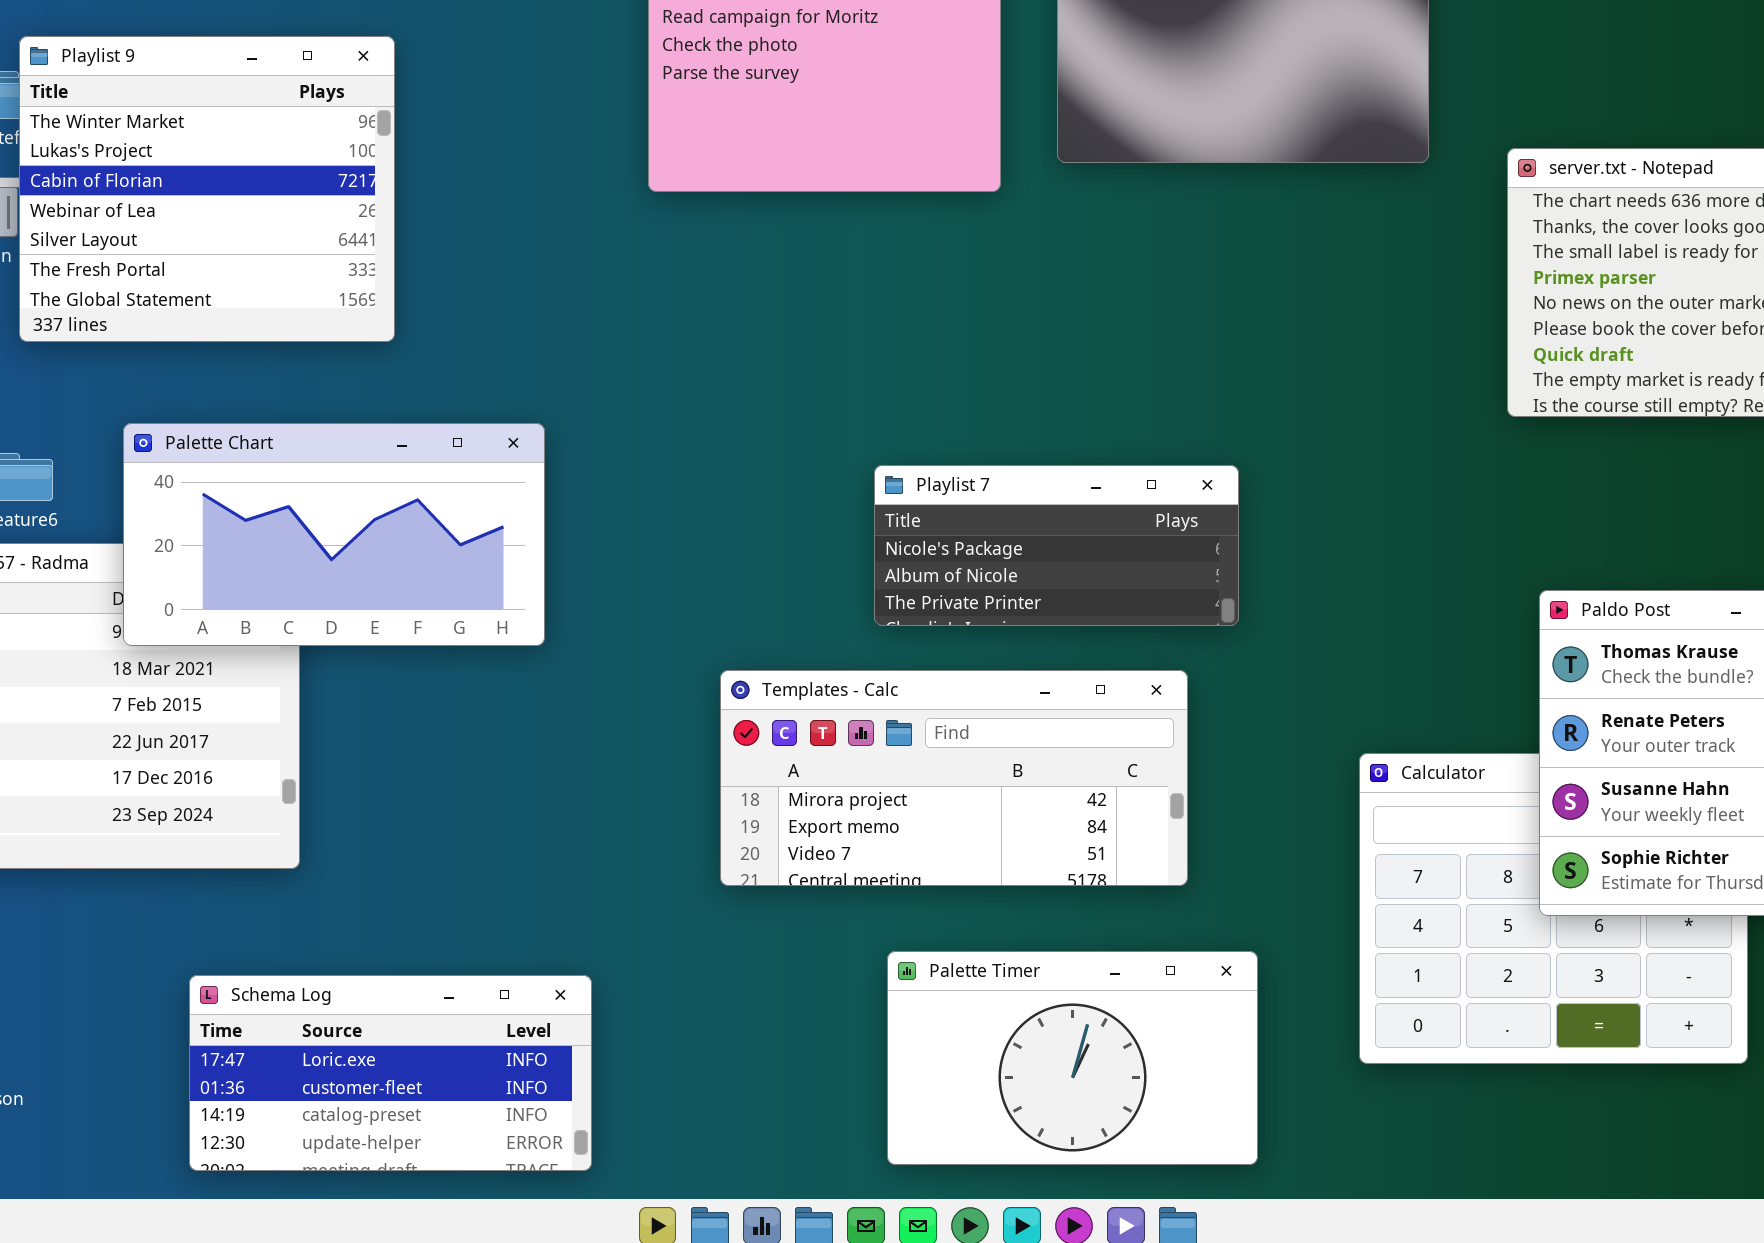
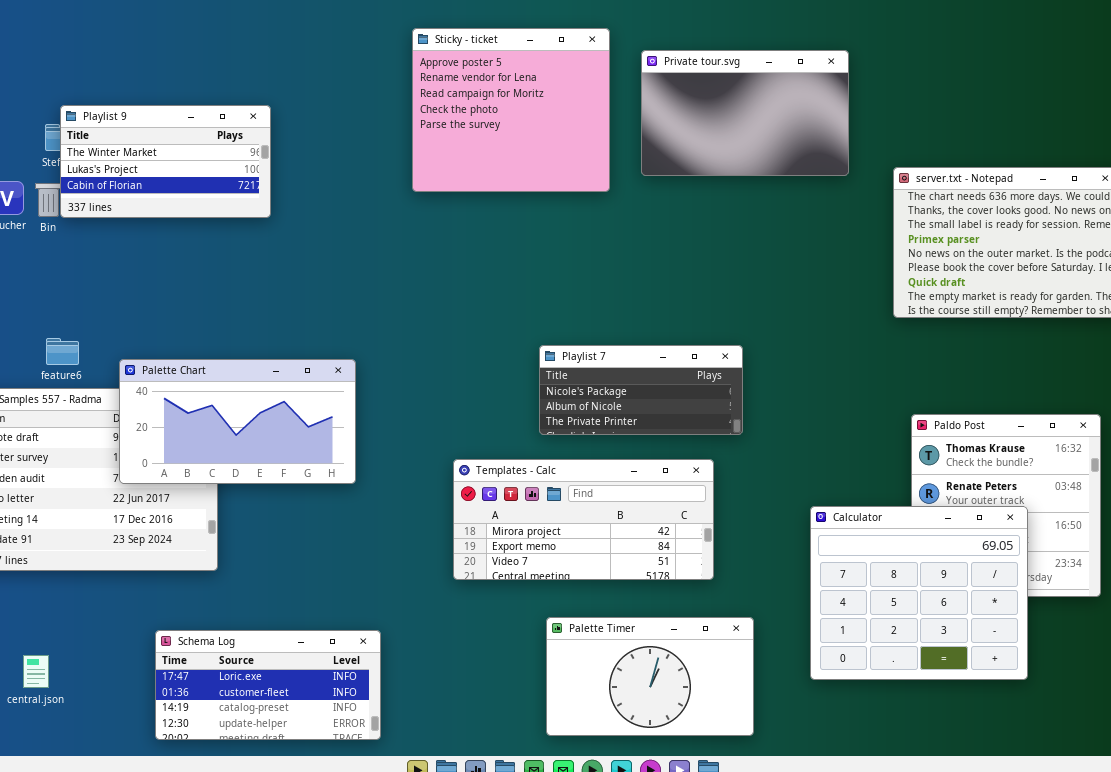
Playlist 9: [19,36,395,342] -> [60,105,271,218], resized
Palette Chart: [123,423,545,646] -> [119,359,356,484], moved
Calculator: [1359,753,1748,1064] -> [810,506,1028,680], raised

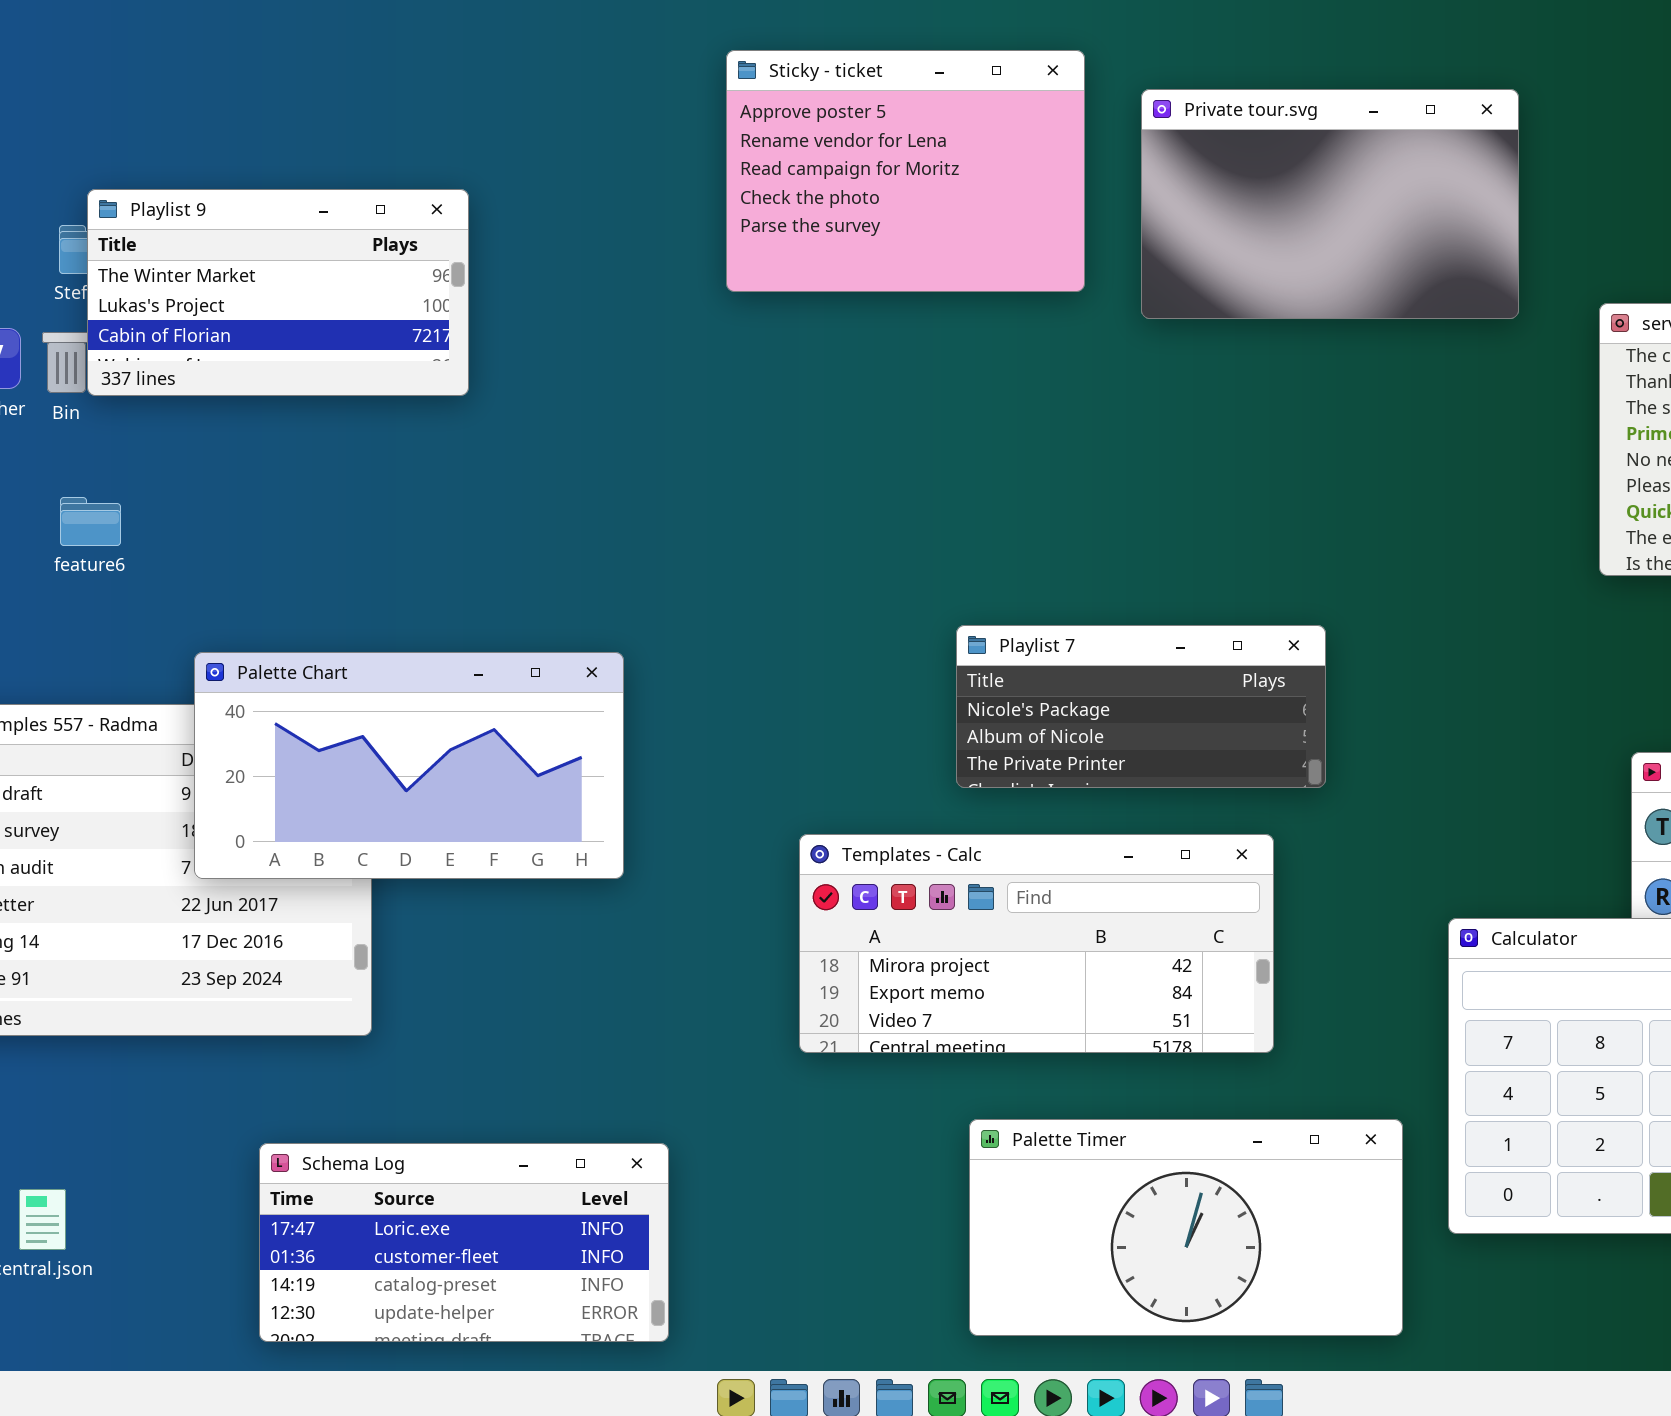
Sticky - ticket: [412,28,610,192] -> [726,50,1085,292], resized
feature6: [46,338,79,365] -> [60,497,121,546], moved
Palette Timer: [546,617,754,736] -> [969,1119,1403,1336], resized

